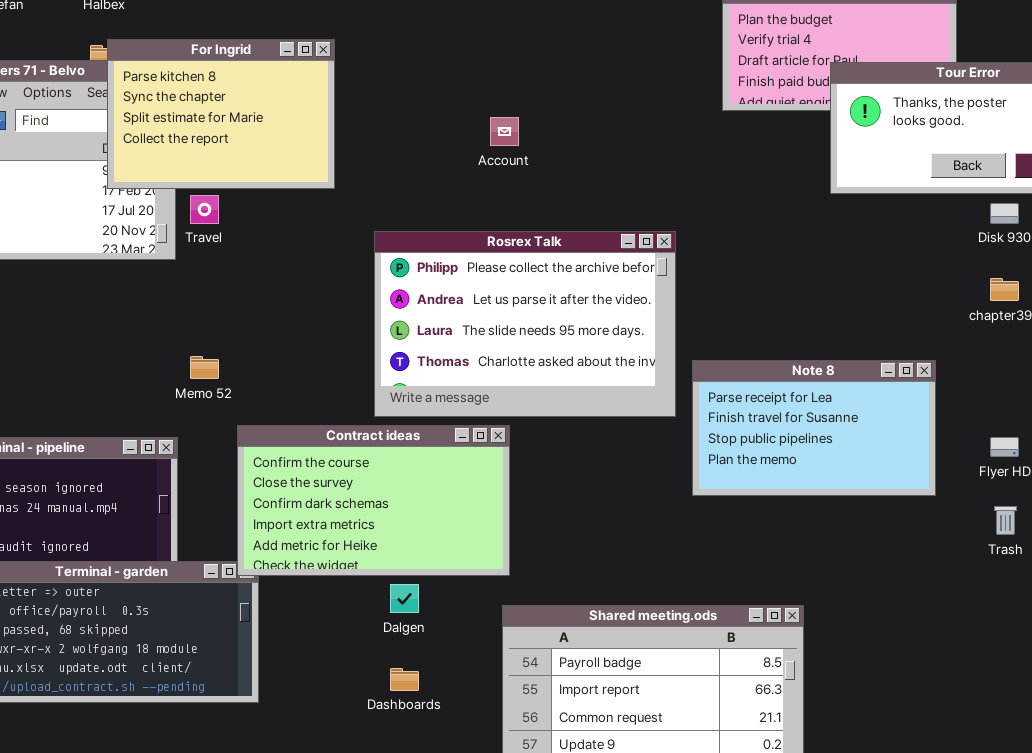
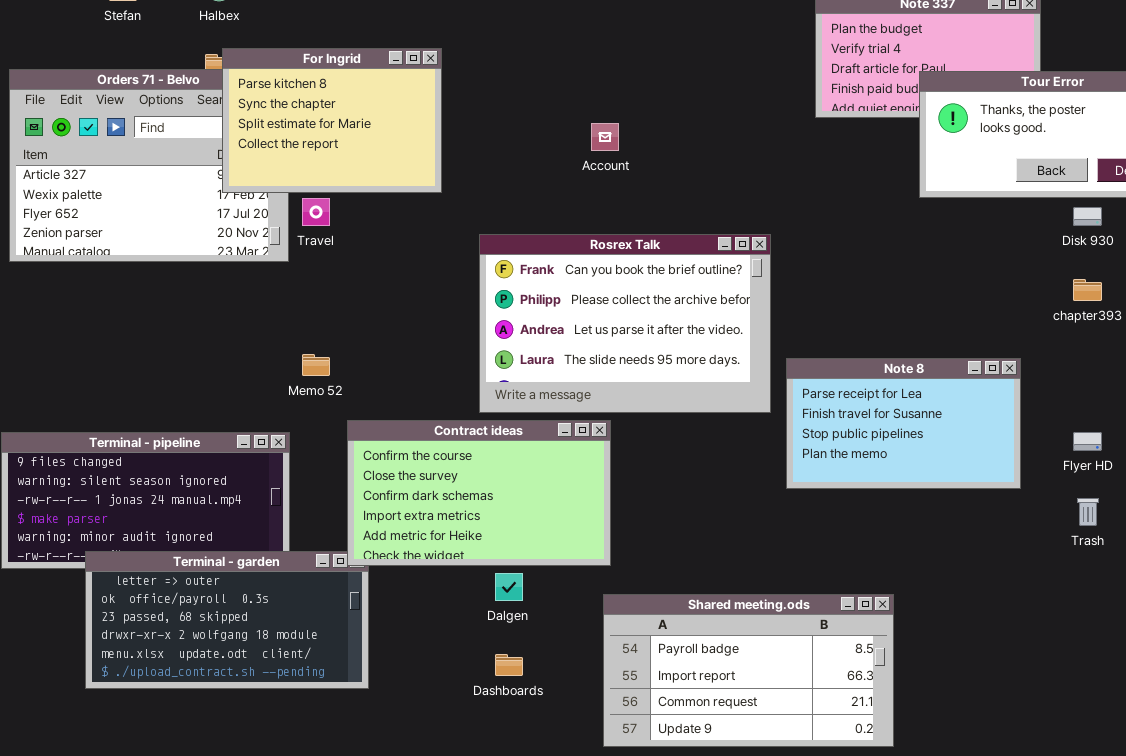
Rosrex Talk: [374,231,676,417] -> [479,234,771,413], scrolled up 1 row

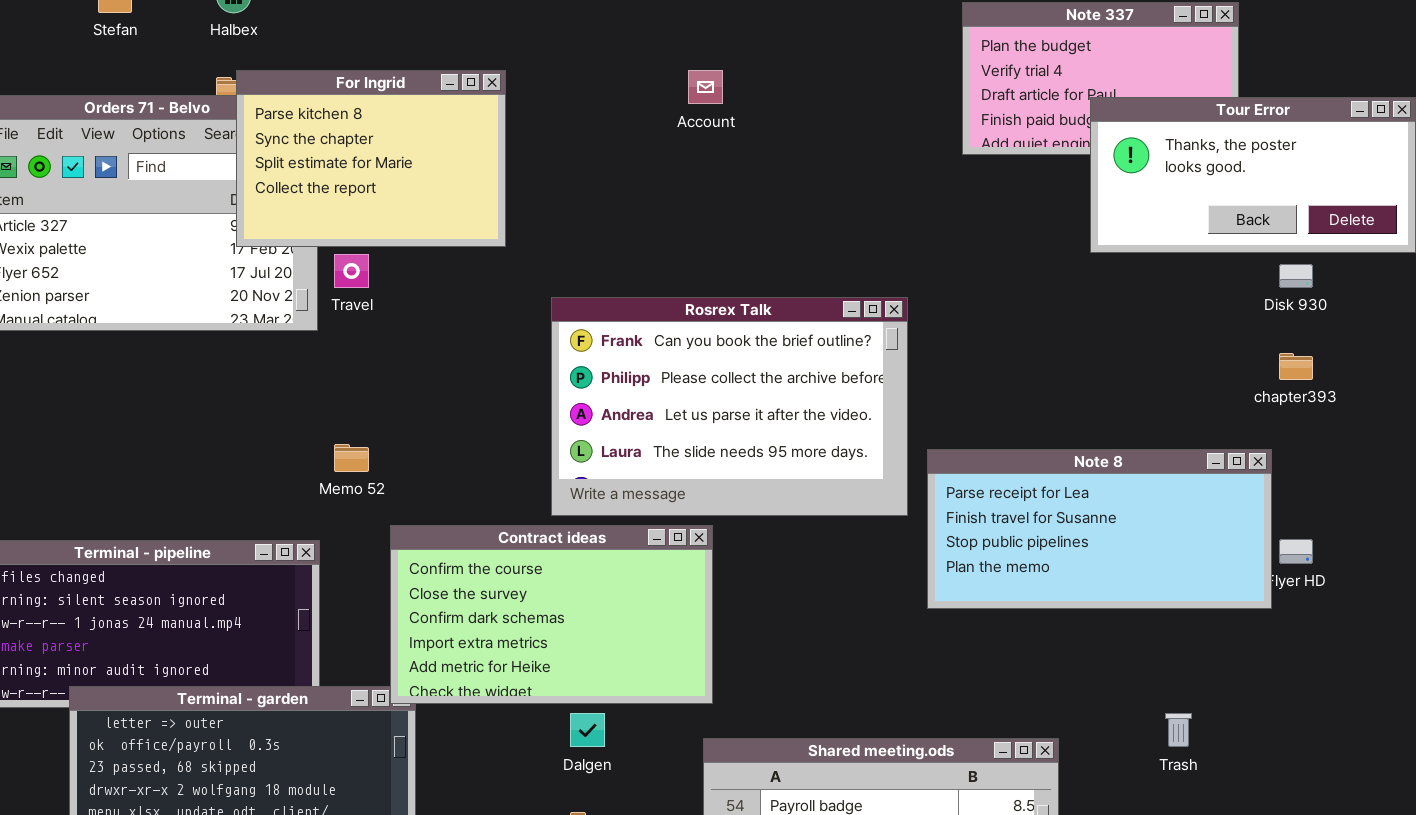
Account: [591,123,619,151] -> [688,70,723,104], moved
Note 8: [786,358,1021,489] -> [927,449,1272,609], resized
Trash: [1077,498,1099,526] -> [1165,713,1192,747], moved

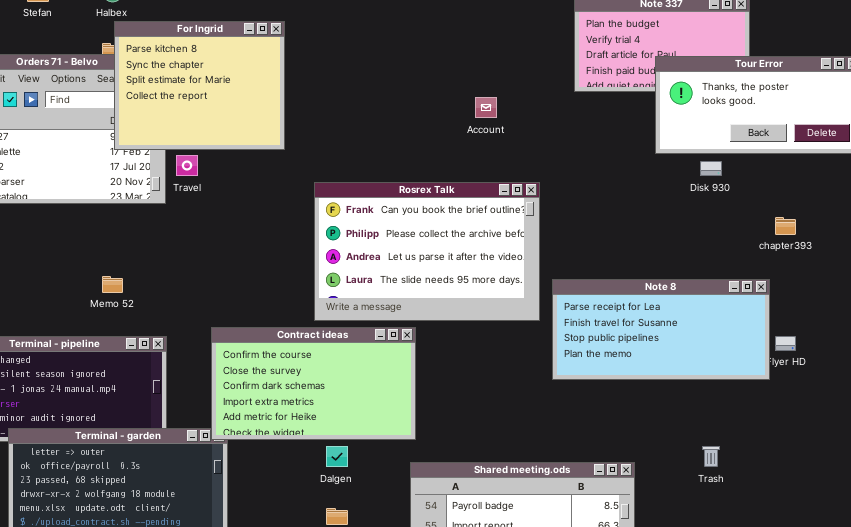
For Ingrid: [236,70,506,247] -> [114,21,285,150], resized
Account: [688,70,723,104] -> [475,97,497,118], moved
Disk 930: [1279,264,1313,288] -> [700,161,722,176], moved
Memo 52: [334,444,369,472] -> [102,276,123,293], moved

